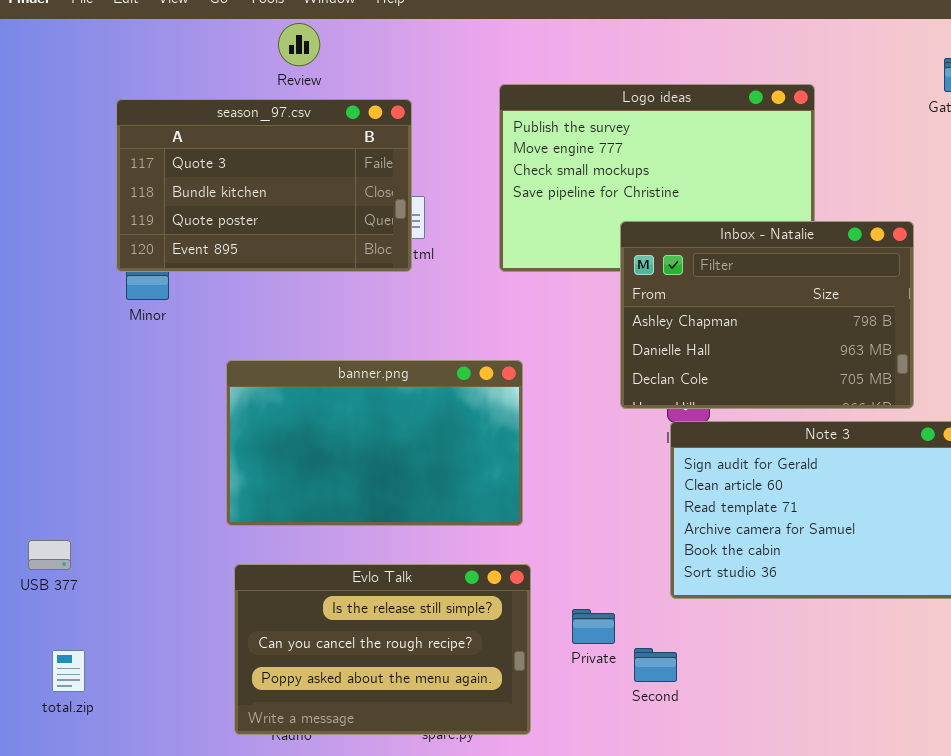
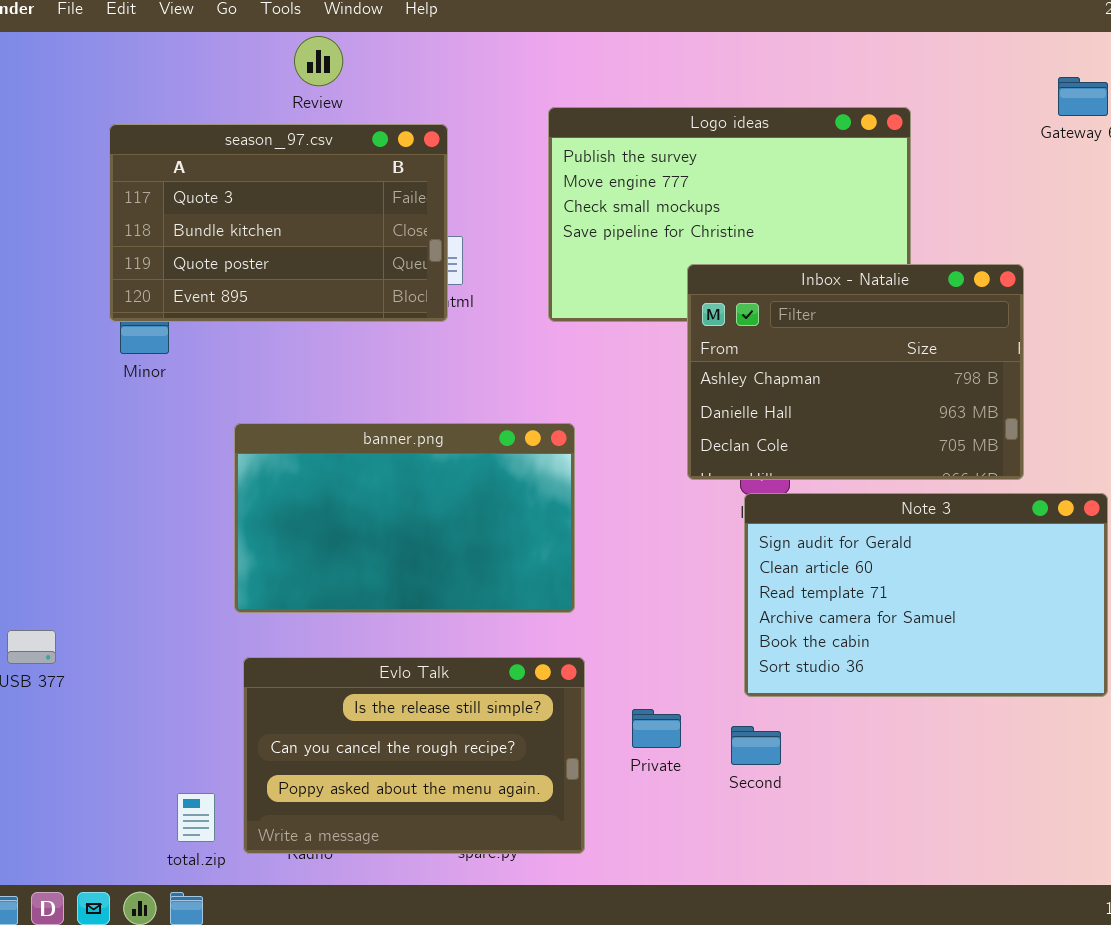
Second: [634,648,677,682] -> [731,726,781,765], moved
total.zip: [52,650,85,692] -> [177,793,215,842], moved

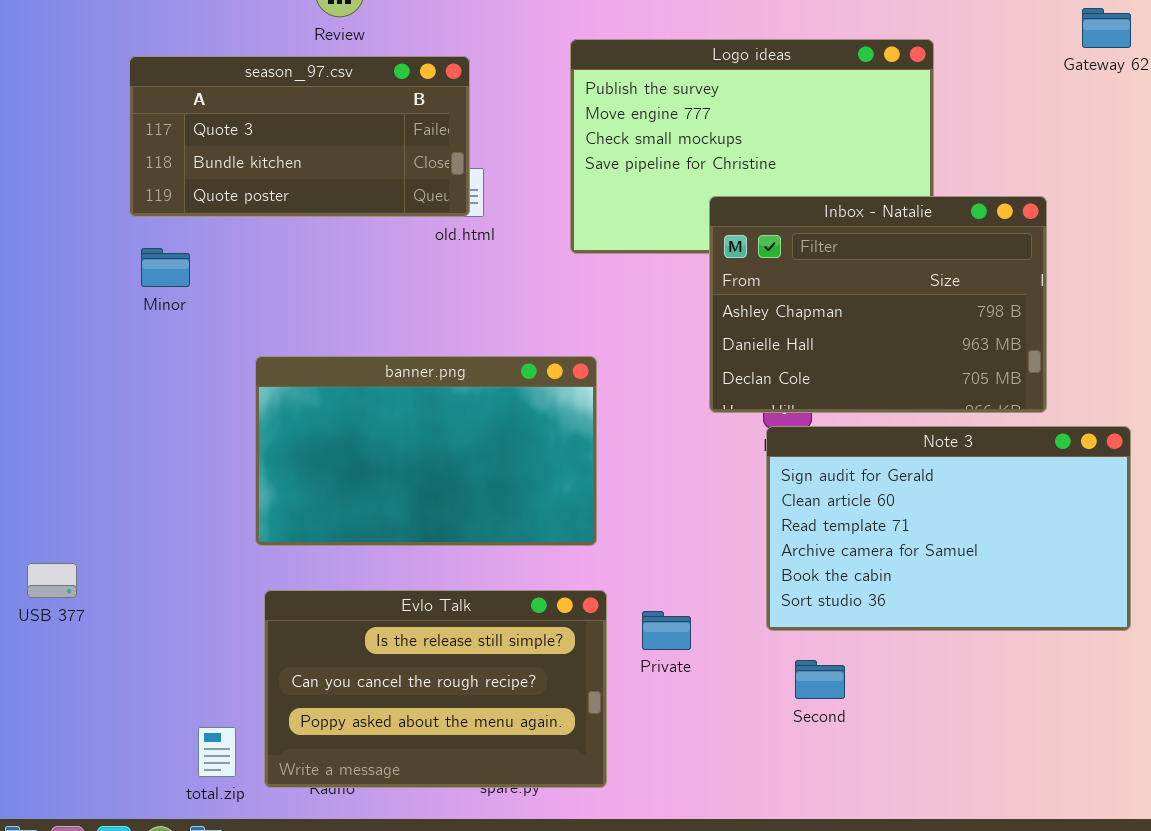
season_97.csv: [109,124,448,322] -> [129,56,470,217], resized
Private: [632,709,681,748] -> [642,611,691,650], moved
Second: [731,726,781,765] -> [795,660,845,699], moved

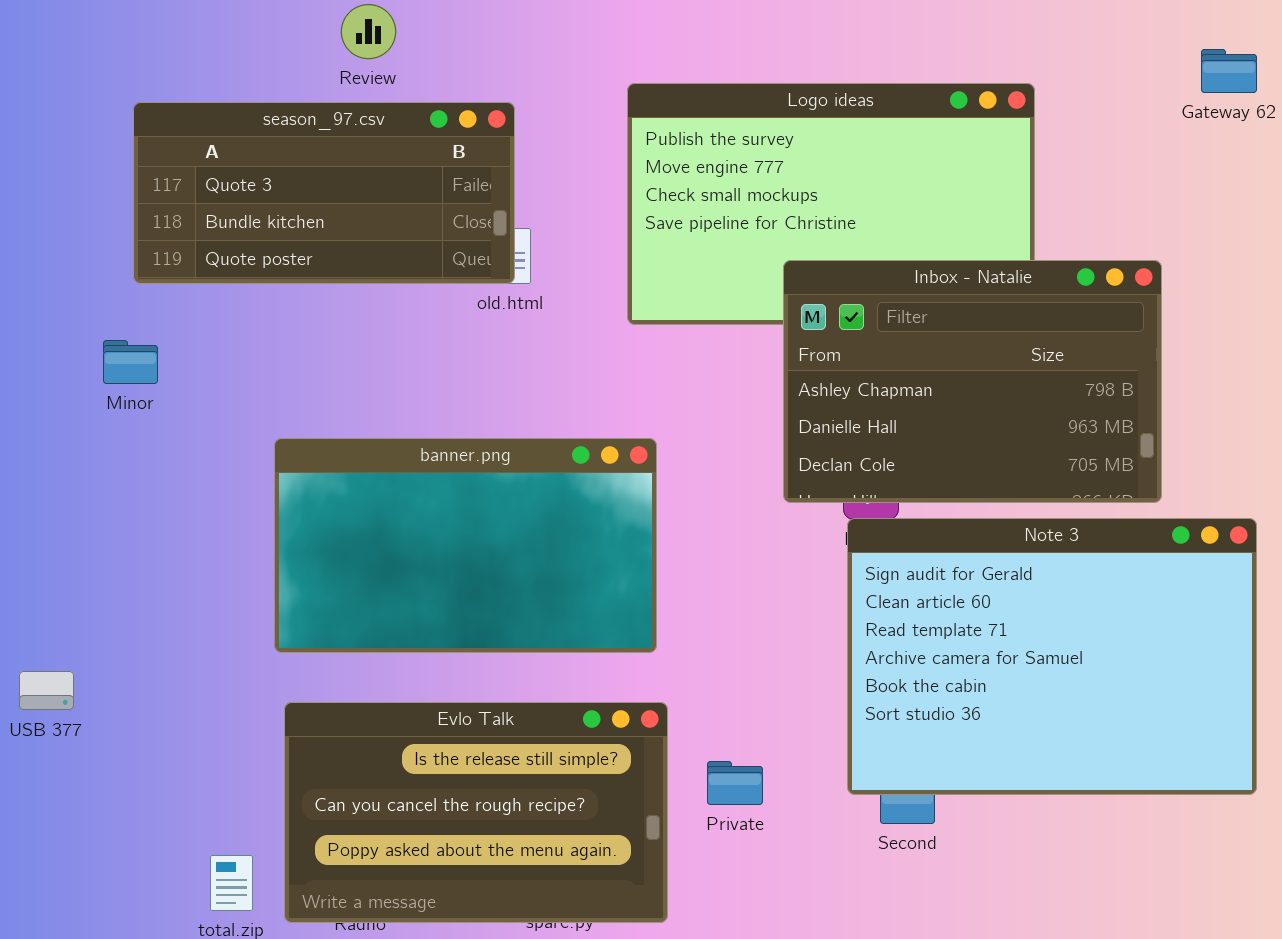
Minor: [141,248,190,287] -> [103,340,158,384], moved
Note 3: [766,426,1131,631] -> [847,518,1257,795], resized
Private: [642,611,691,650] -> [707,761,763,805], moved

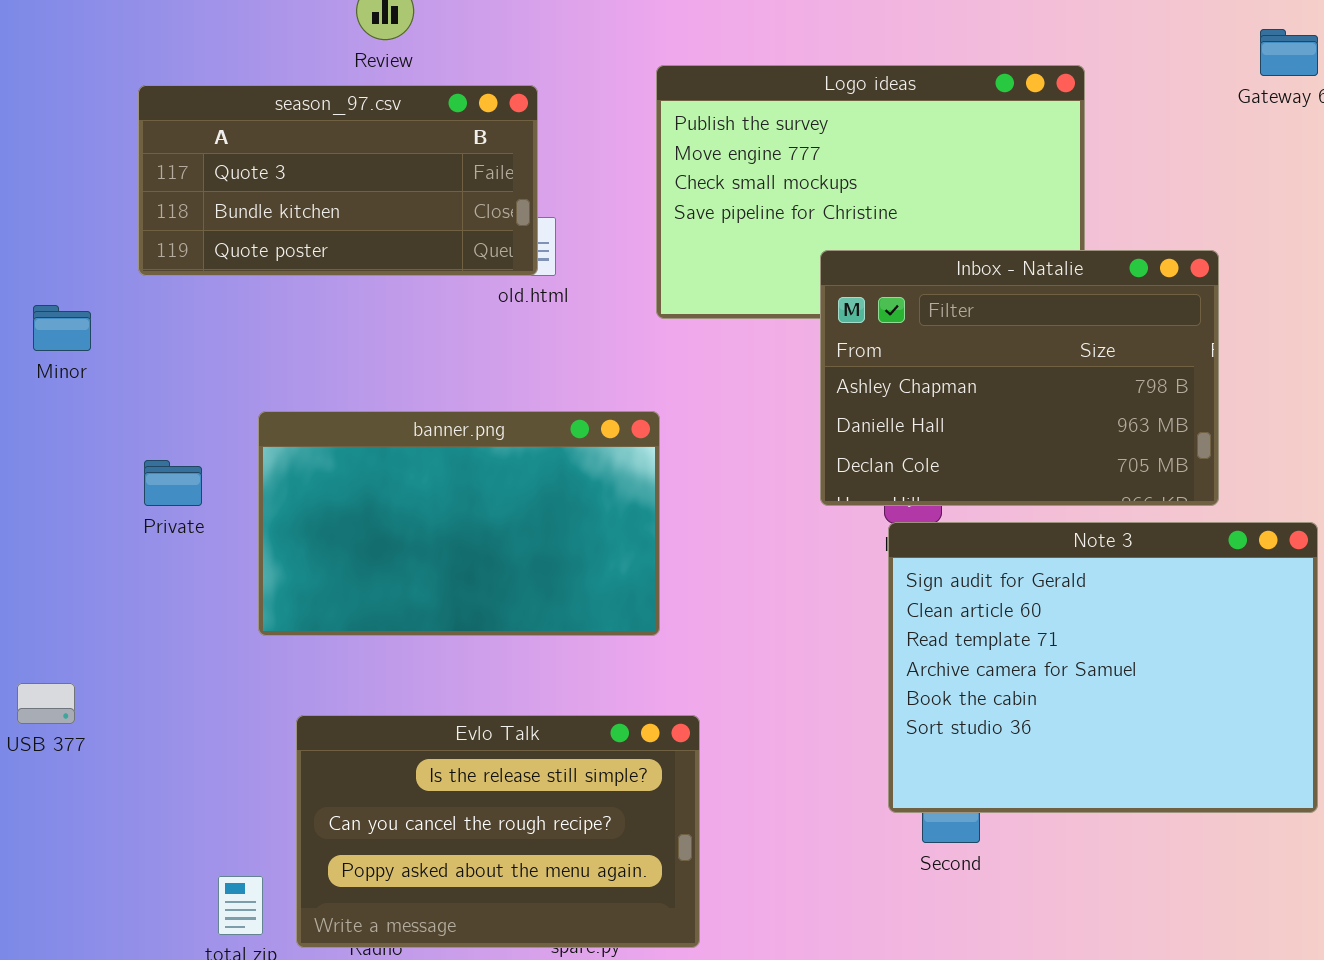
Minor: [103,340,158,384] -> [33,305,91,351], moved
banner.png: [274,438,657,653] -> [258,411,660,636], moved
Private: [707,761,763,805] -> [144,460,202,506], moved

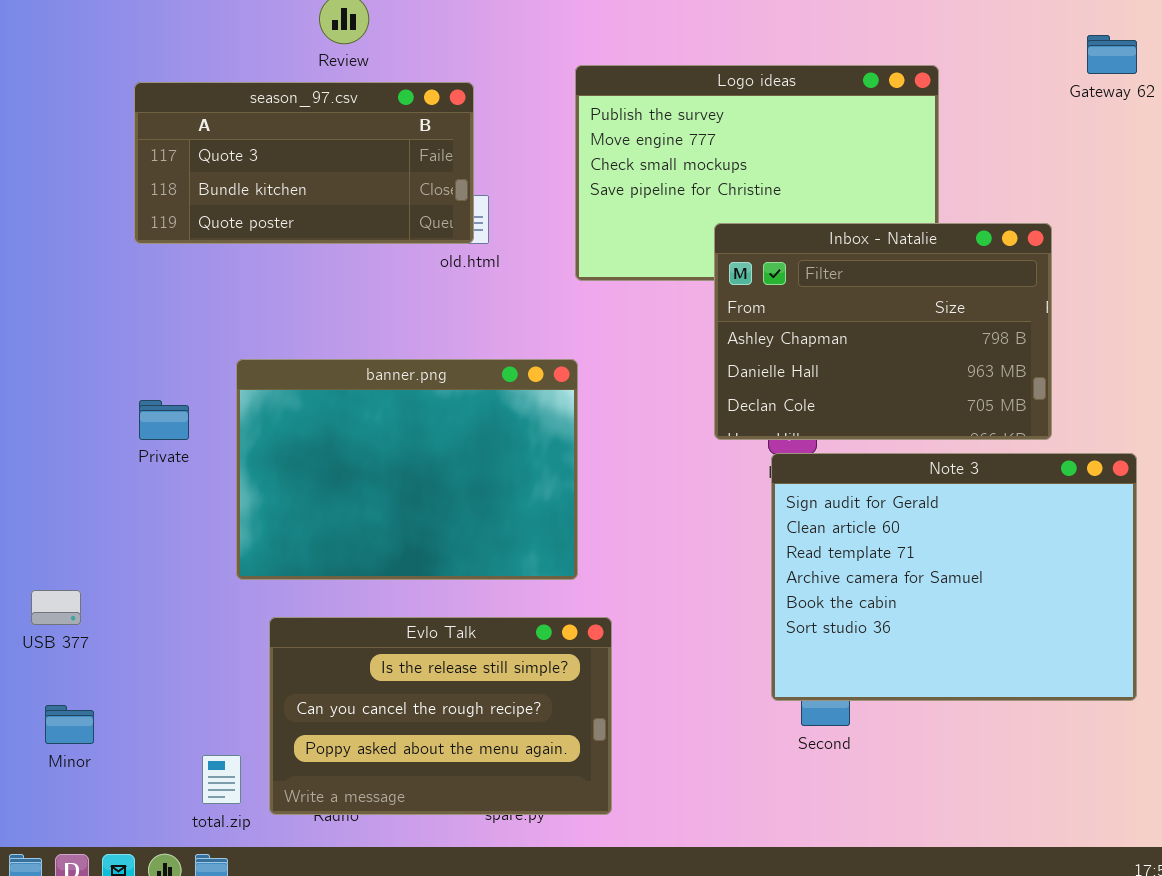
Minor: [33,305,91,351] -> [45,705,94,744], moved
banner.png: [258,411,660,636] -> [236,359,578,580], resized

